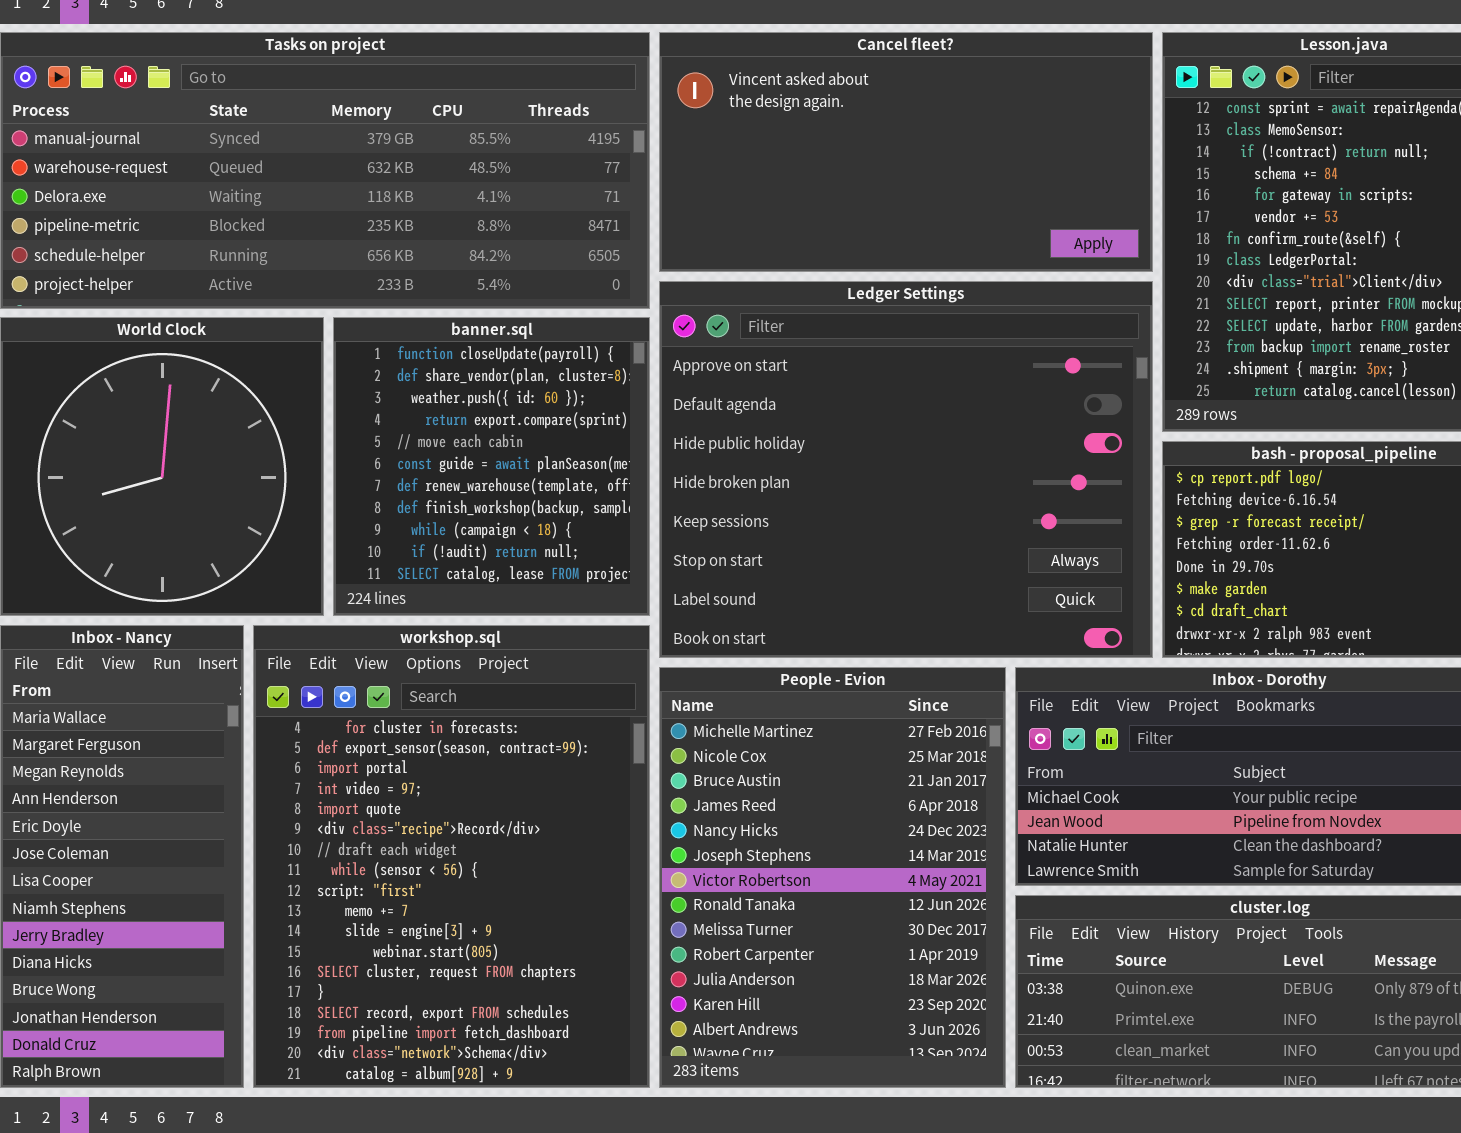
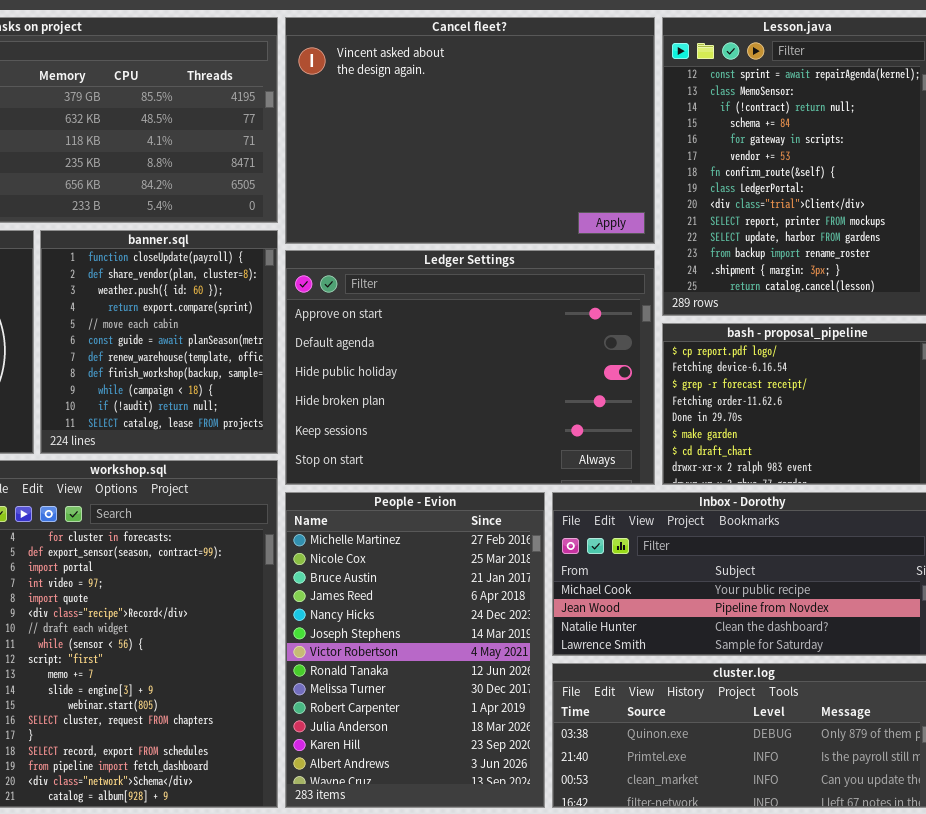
Cancel fleet?: [659,32,1153,272] -> [285,17,655,244], resized
Ledger Settings: [659,281,1153,658] -> [285,250,655,485], resized

